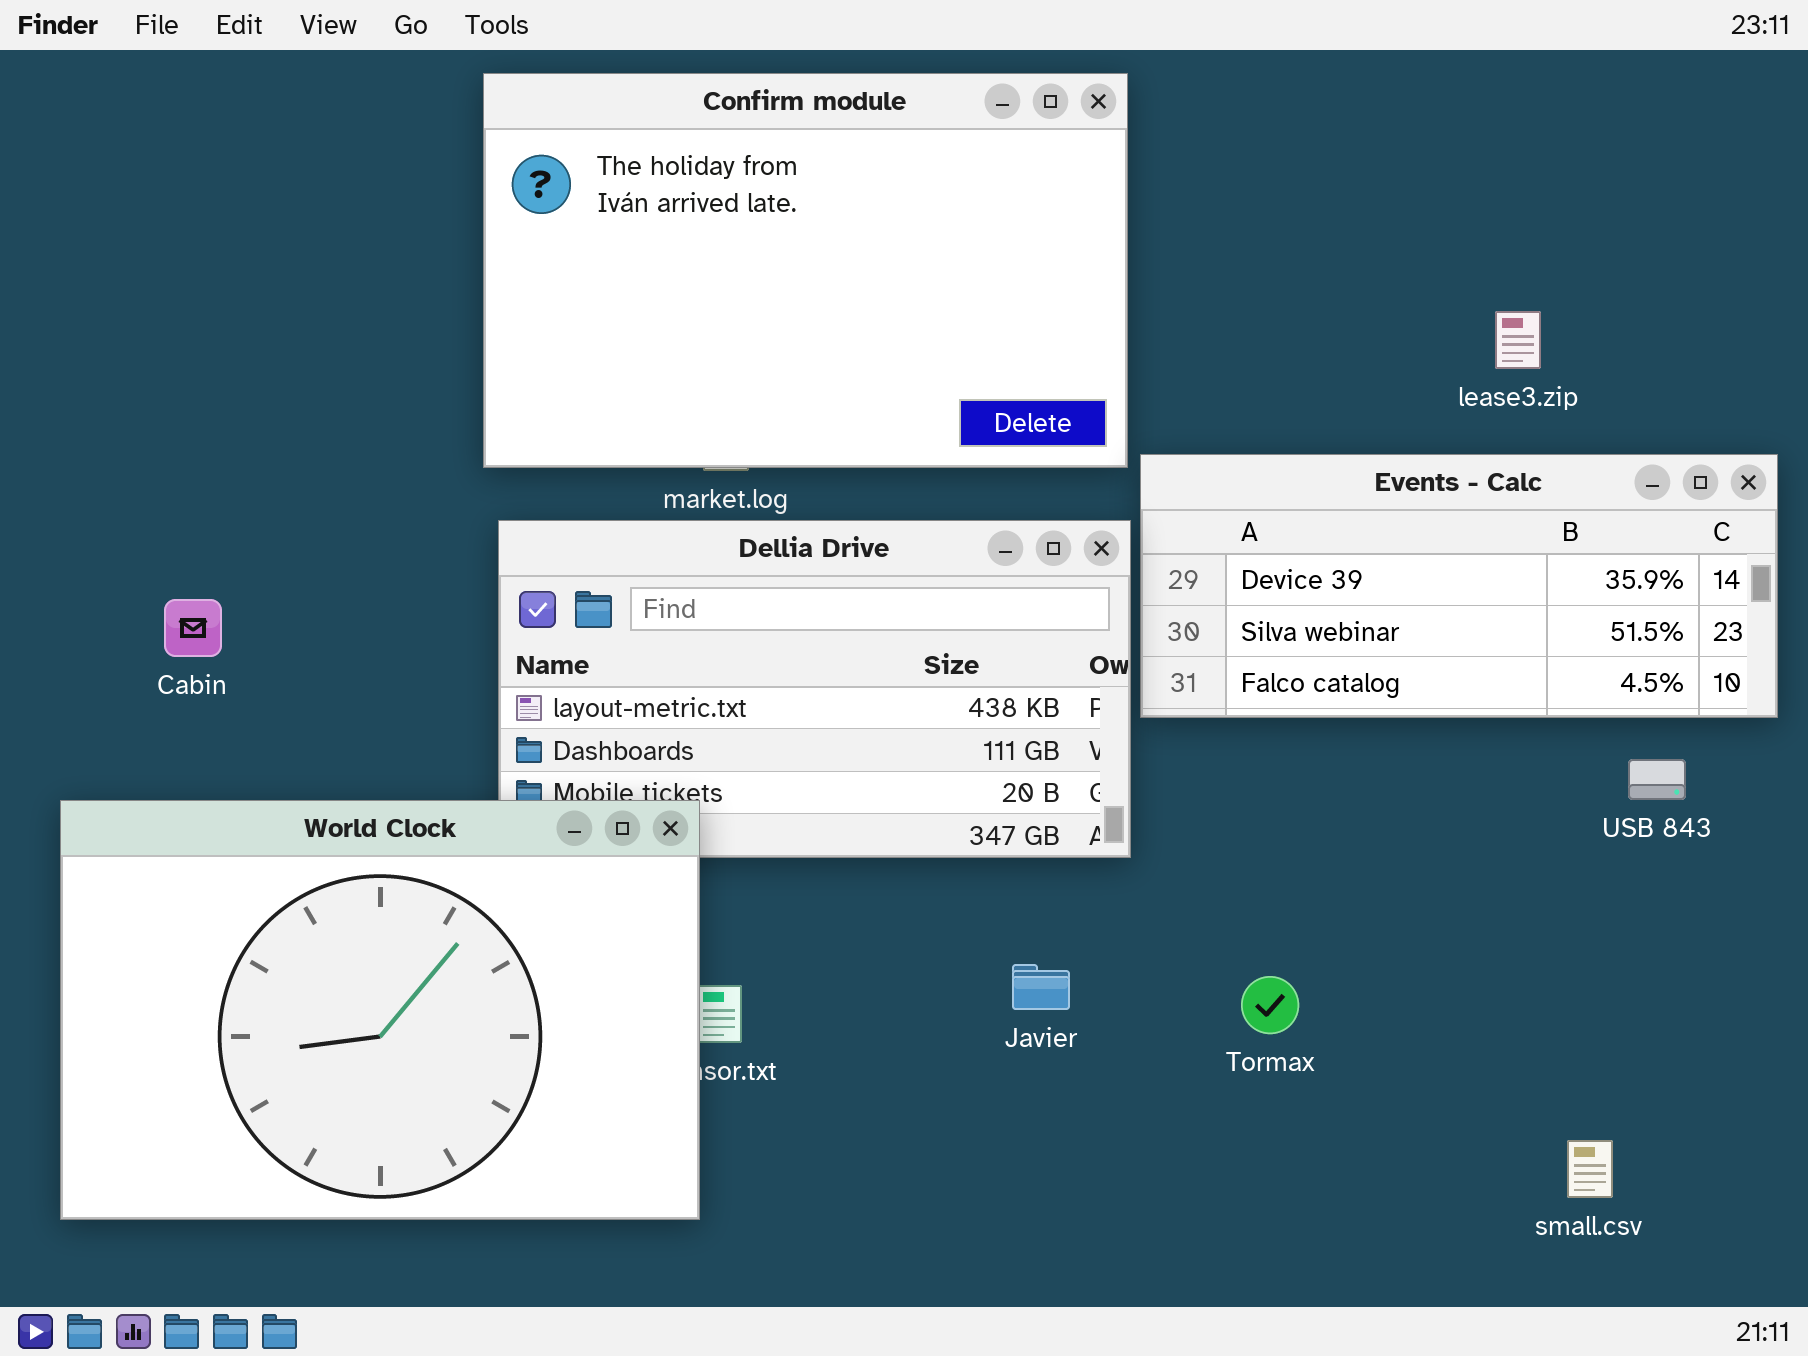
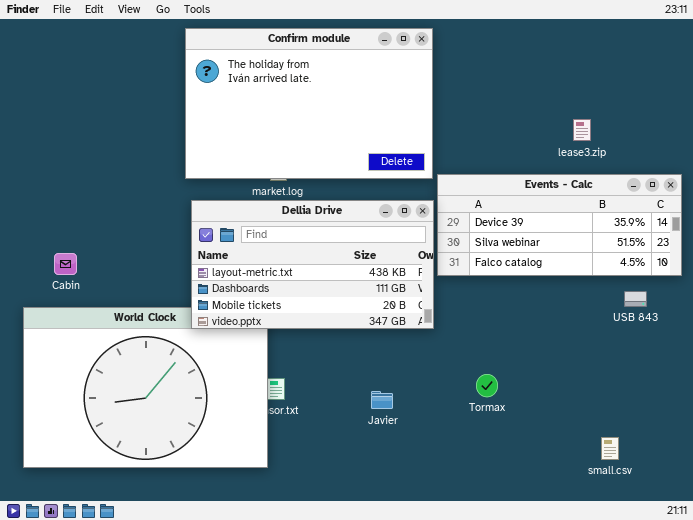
Dellia Drive: [498,520,1131,858] -> [191,200,434,329], raised
Cabin: [164,599,222,657] -> [54,253,77,275], moved
Javier: [1012,964,1070,1010] -> [371,391,393,409], moved

